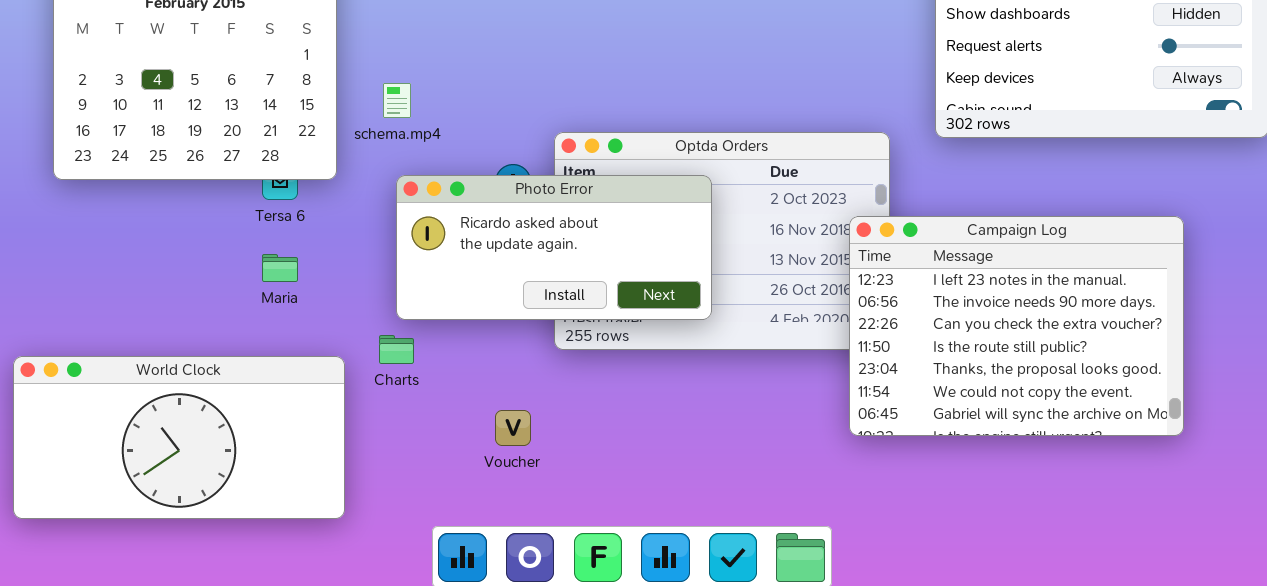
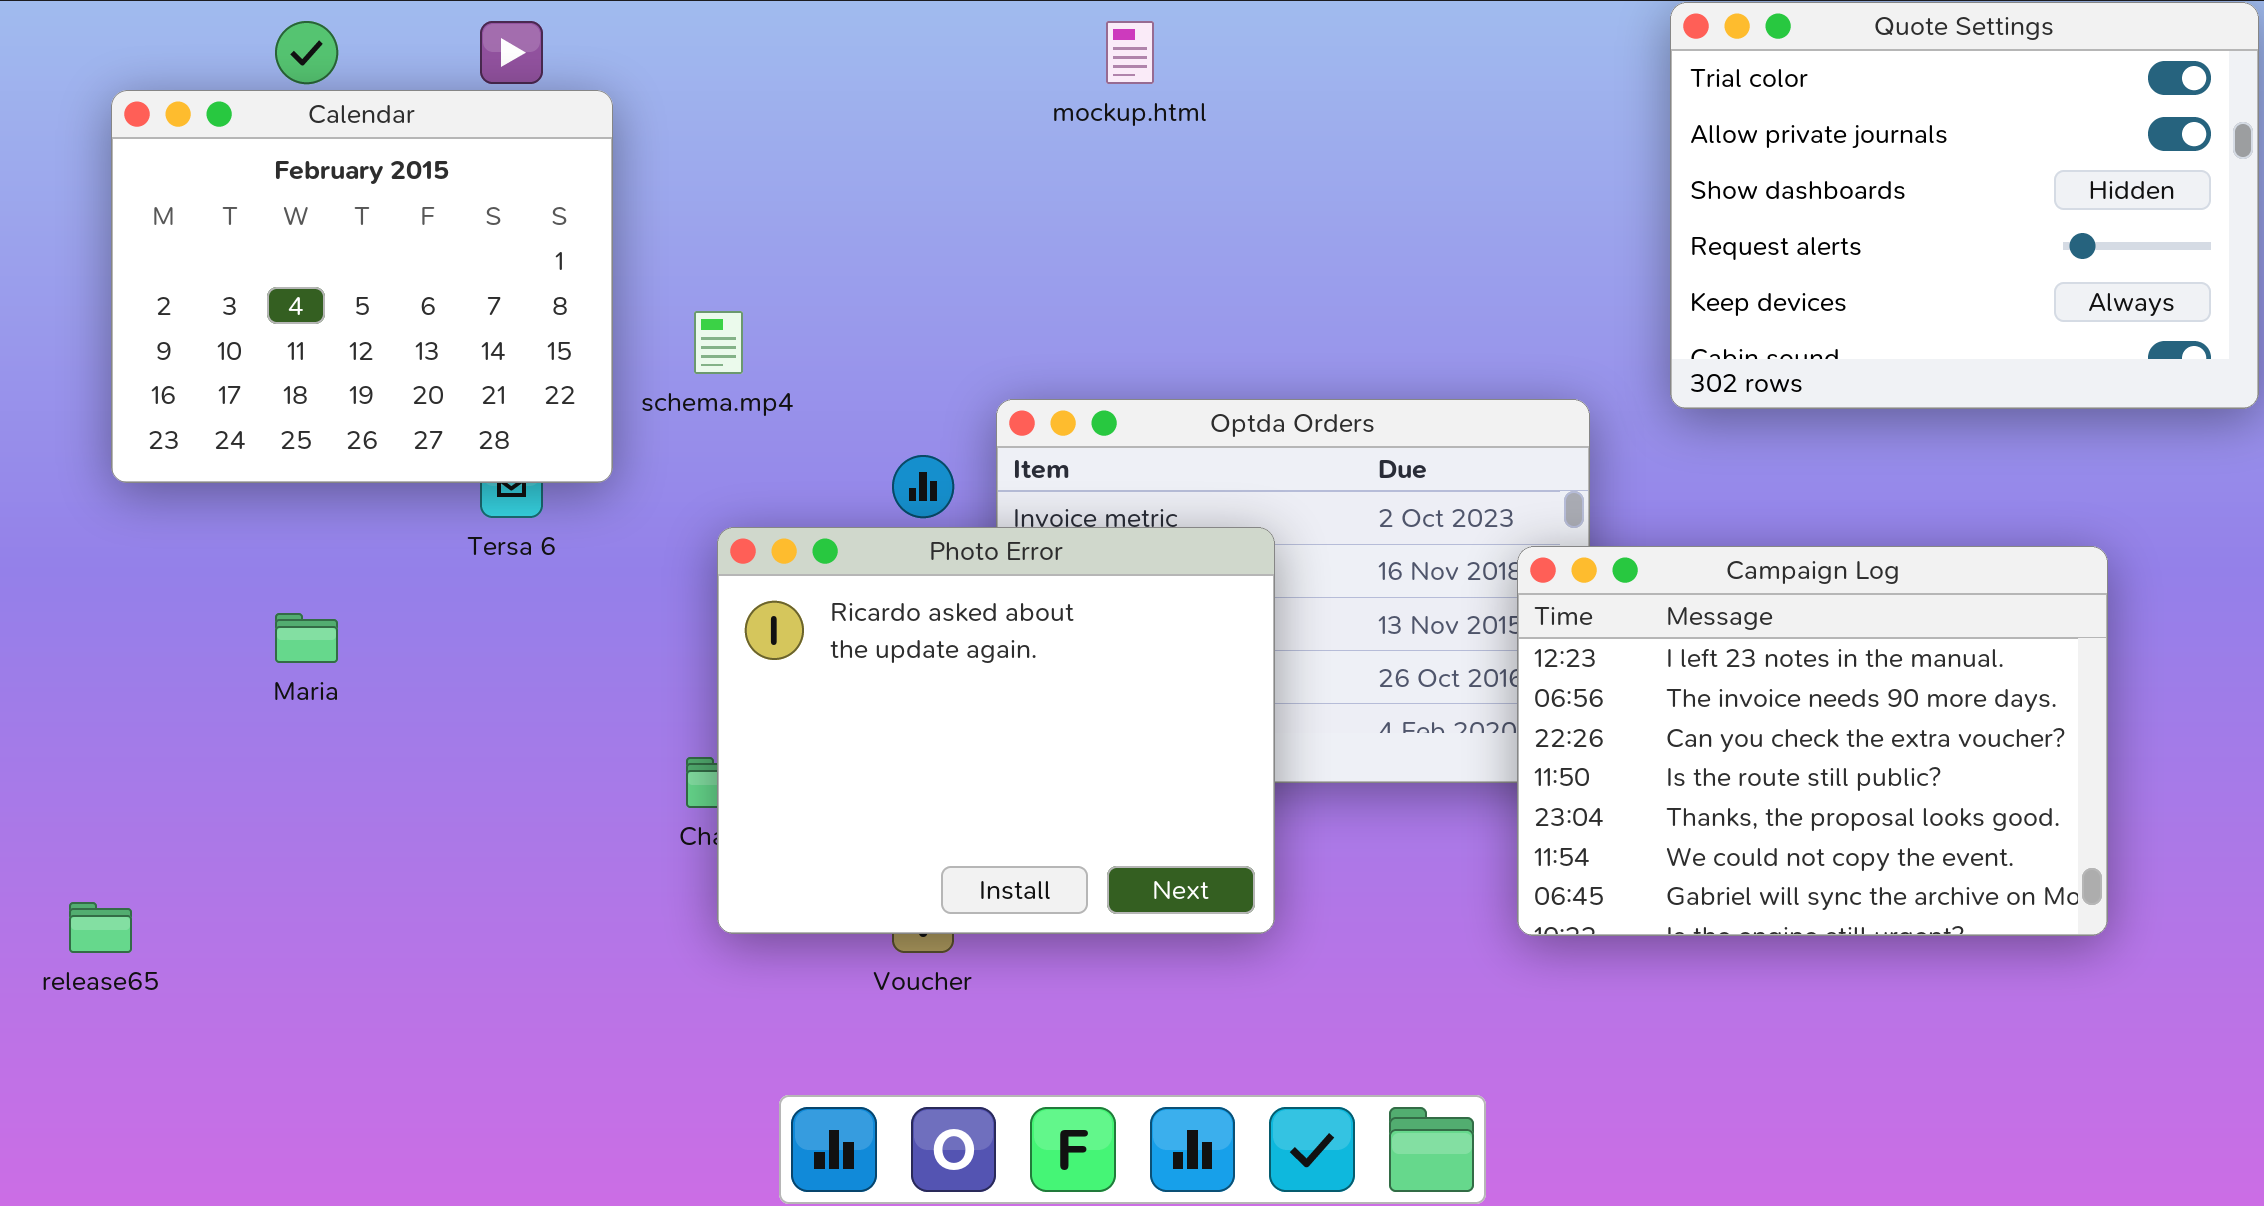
Photo Error: [396,175,712,320] -> [717,527,1275,934], moved, resized
Maria: [262,254,298,282] -> [275,613,338,663], moved
World Clock: [13,356,345,519] -> none, closed

